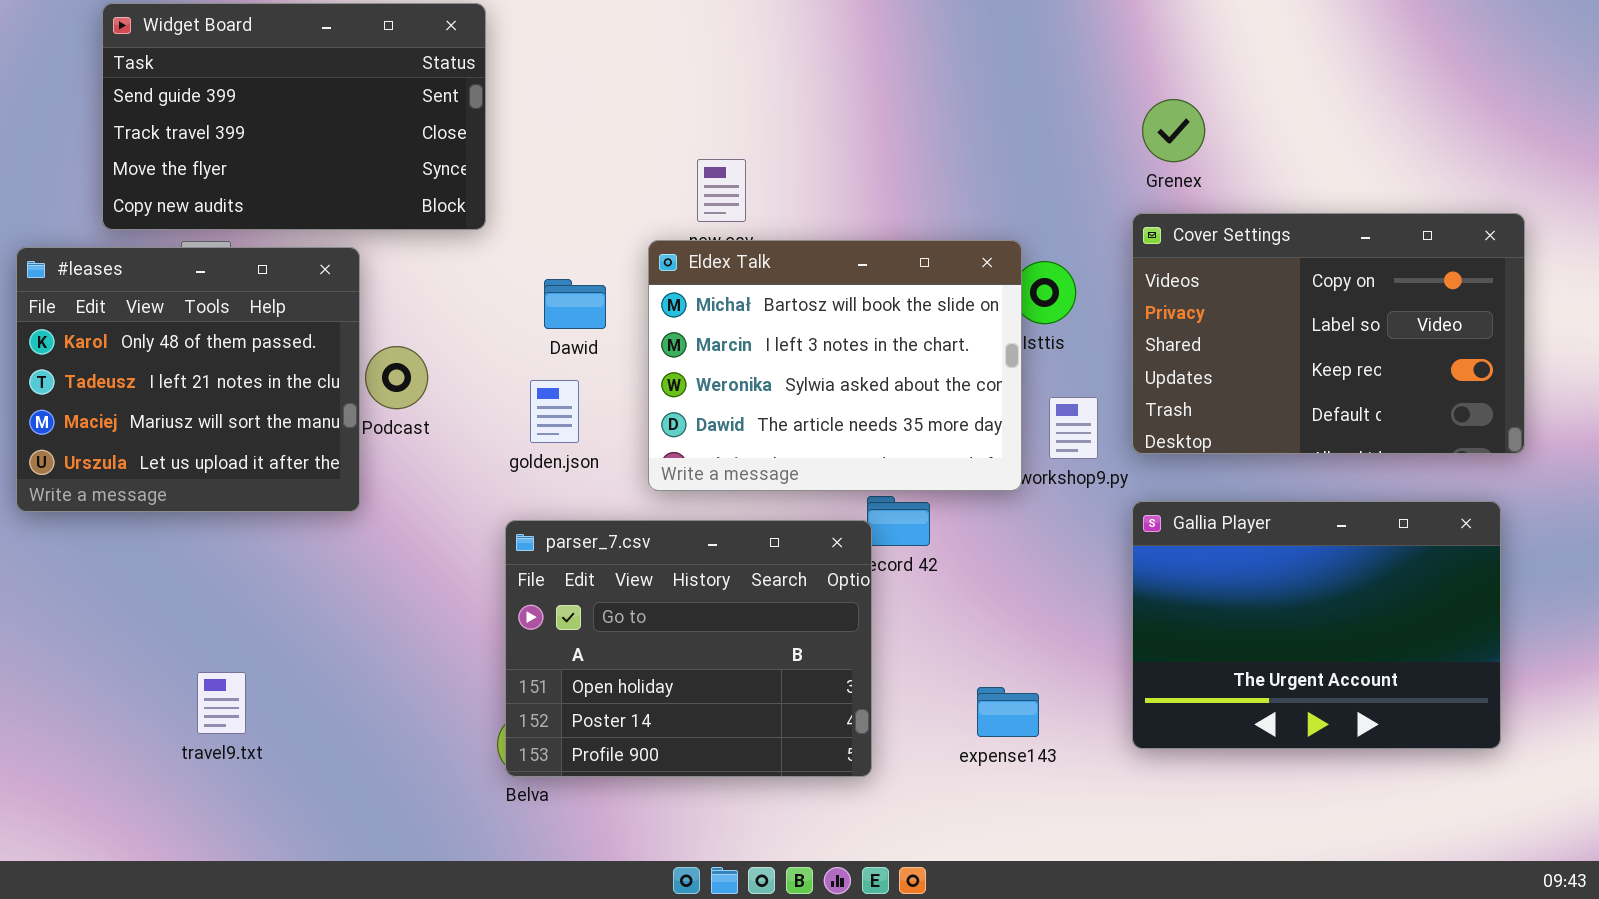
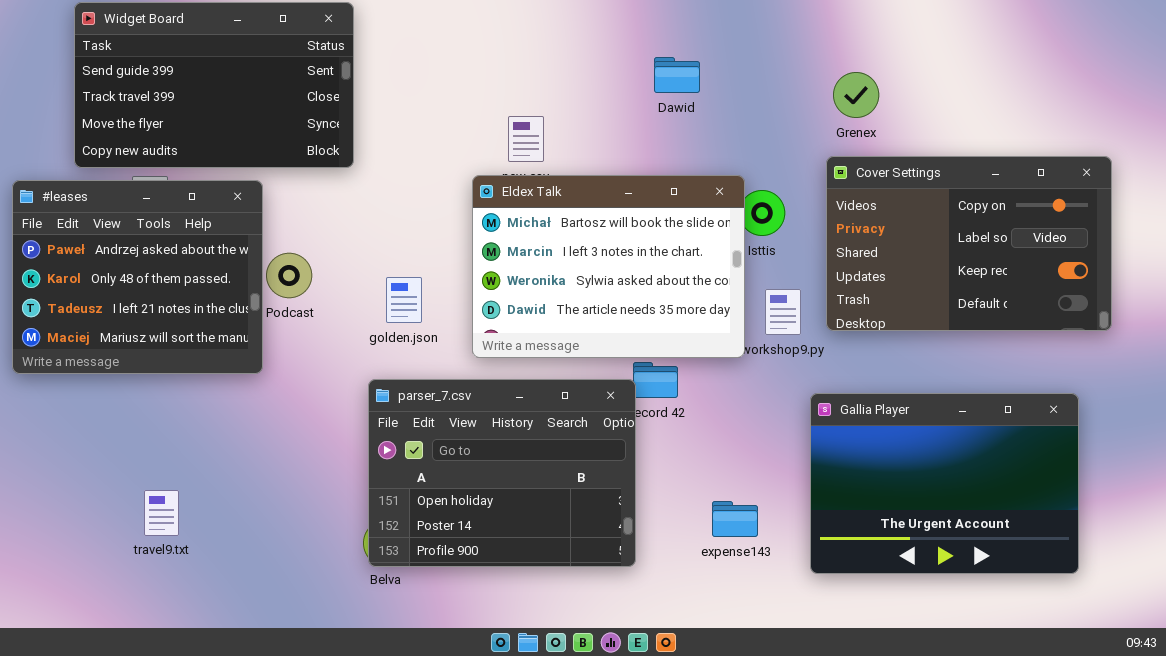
#leases: [16,247,360,512] -> [12,180,263,374], scrolled up 1 row
Dawid: [544,279,606,329] -> [654,57,700,93], moved
Gallia Player: [1132,501,1501,749] -> [810,393,1079,574], moved

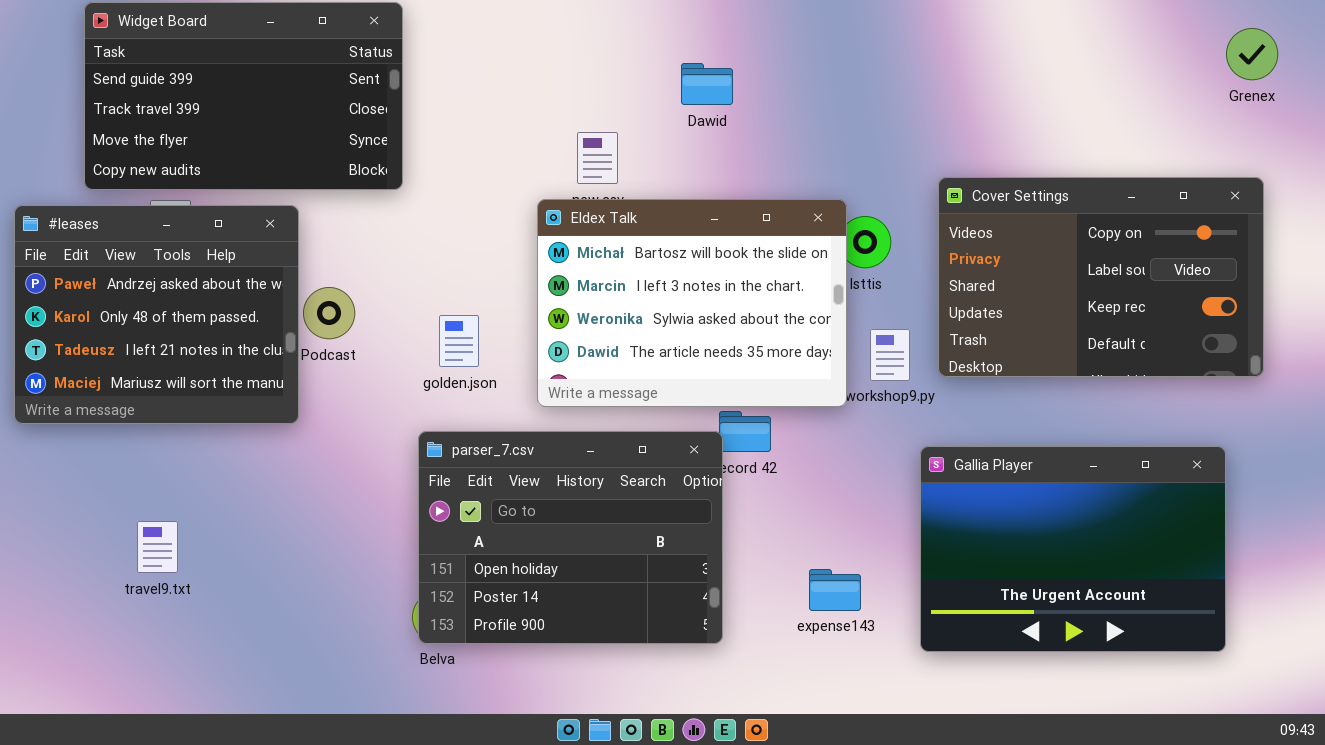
Dawid: [654,57,700,93] -> [681,63,733,105], moved
Grenex: [833,72,879,118] -> [1226,28,1278,80], moved
travel9.txt: [144,490,179,536] -> [137,521,178,573], moved

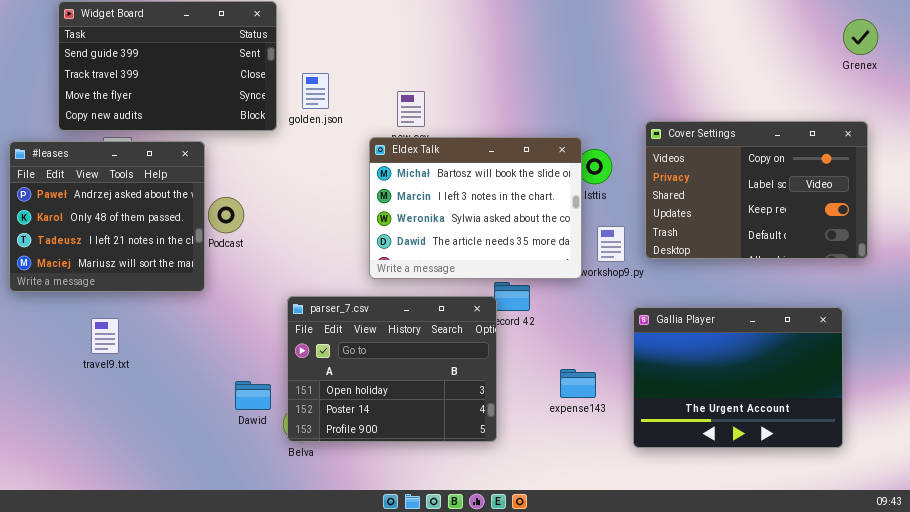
Dawid: [681,63,733,105] -> [235,381,271,410], moved
golden.json: [439,315,479,367] -> [302,73,329,109], moved
travel9.txt: [137,521,178,573] -> [91,318,119,354], moved
expense143: [809,569,861,611] -> [560,369,596,398], moved

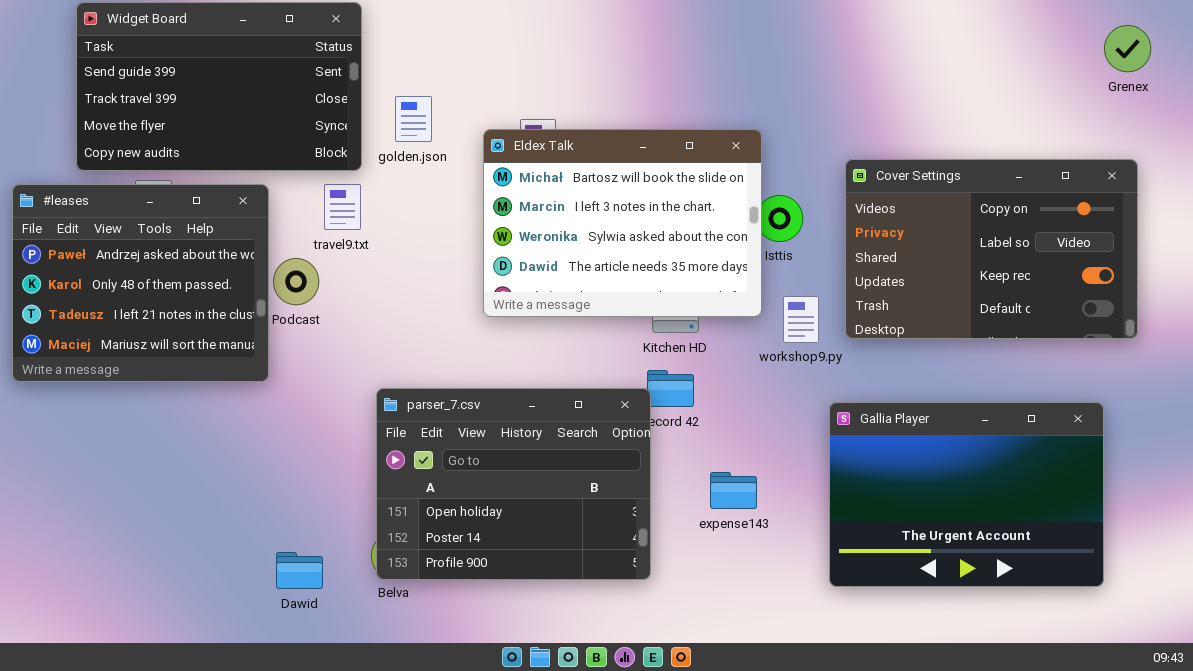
Eldex Talk: [369,137,582,279] -> [483,129,762,317], moved
travel9.txt: [91,318,119,354] -> [324,184,361,230], moved
expense143: [560,369,596,398] -> [710,472,757,509], moved
Dawid: [235,381,271,410] -> [276,552,323,589], moved

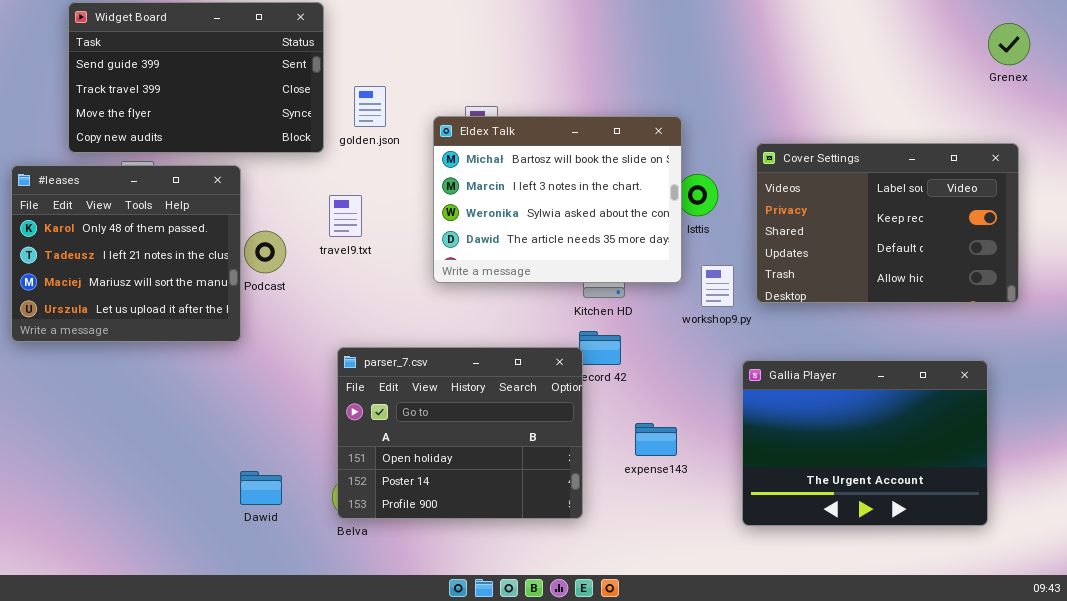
Cover Settings: [845,159,1138,339] -> [756,143,1019,303], scrolled down 1 row
travel9.txt: [324,184,361,230] -> [329,195,362,237], moved
#leases: [12,184,269,382] -> [11,165,241,342], scrolled down 1 row
Dawid: [276,552,323,589] -> [240,471,282,505], moved

